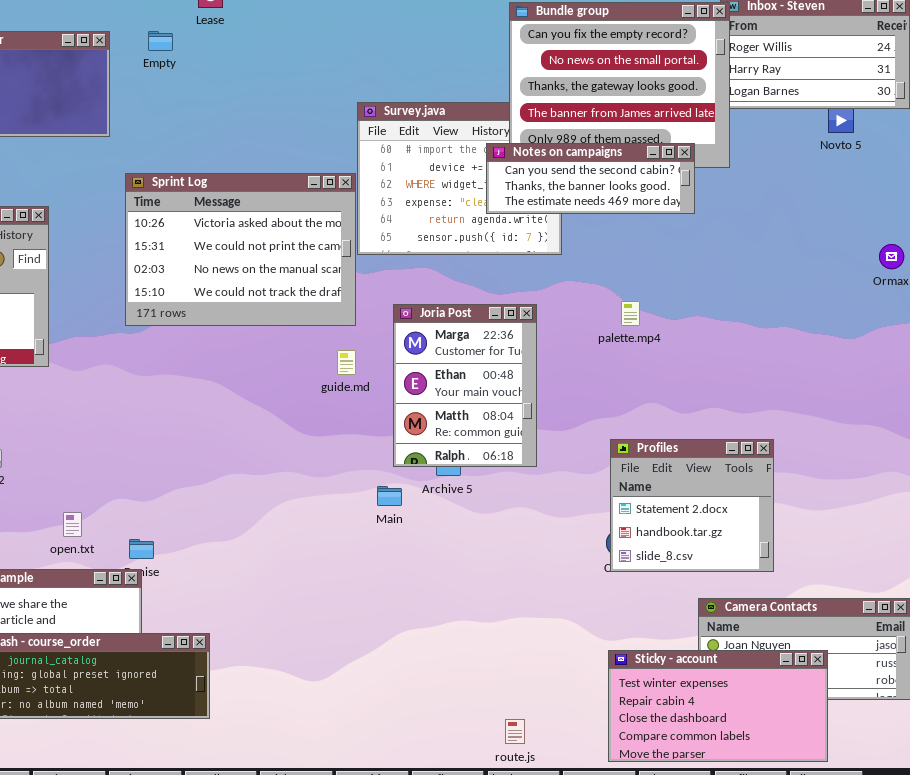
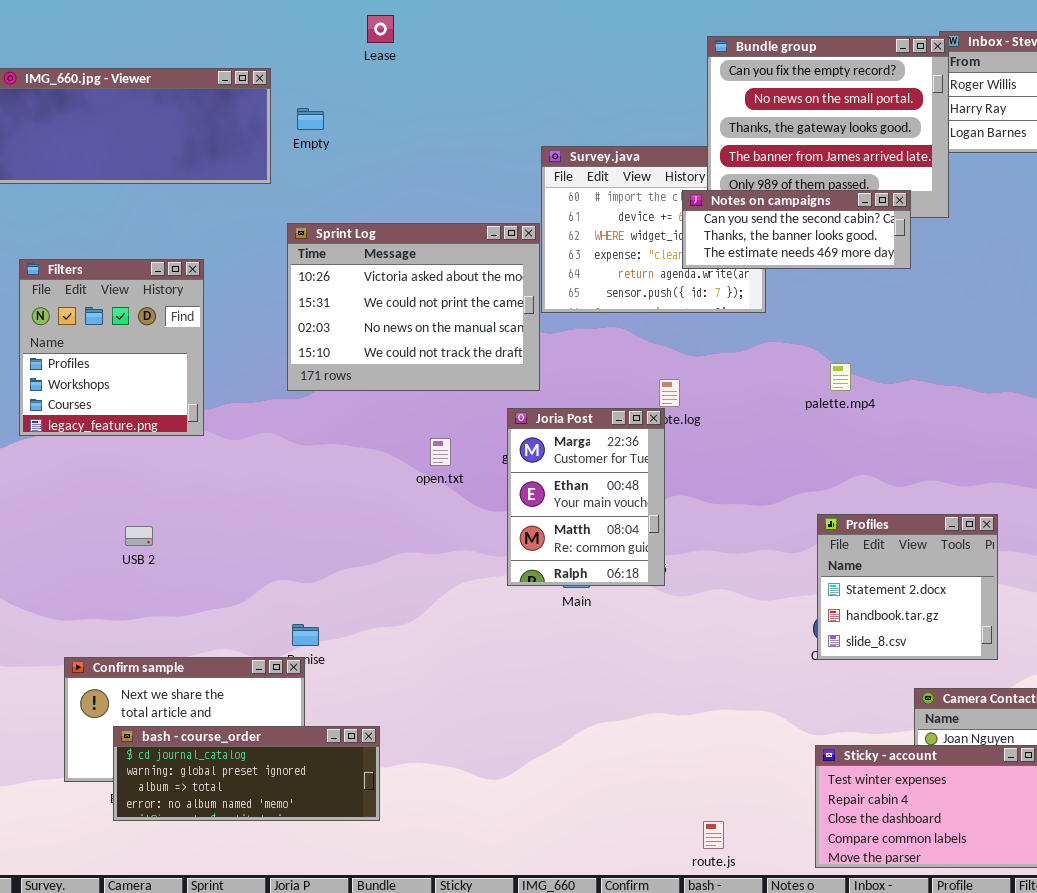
Empty: [148,31,173,51] -> [297,108,324,130], moved
Joria Post: [393,304,537,467] -> [507,408,665,586], moved
open.txt: [63,512,82,537] -> [430,438,451,466], moved

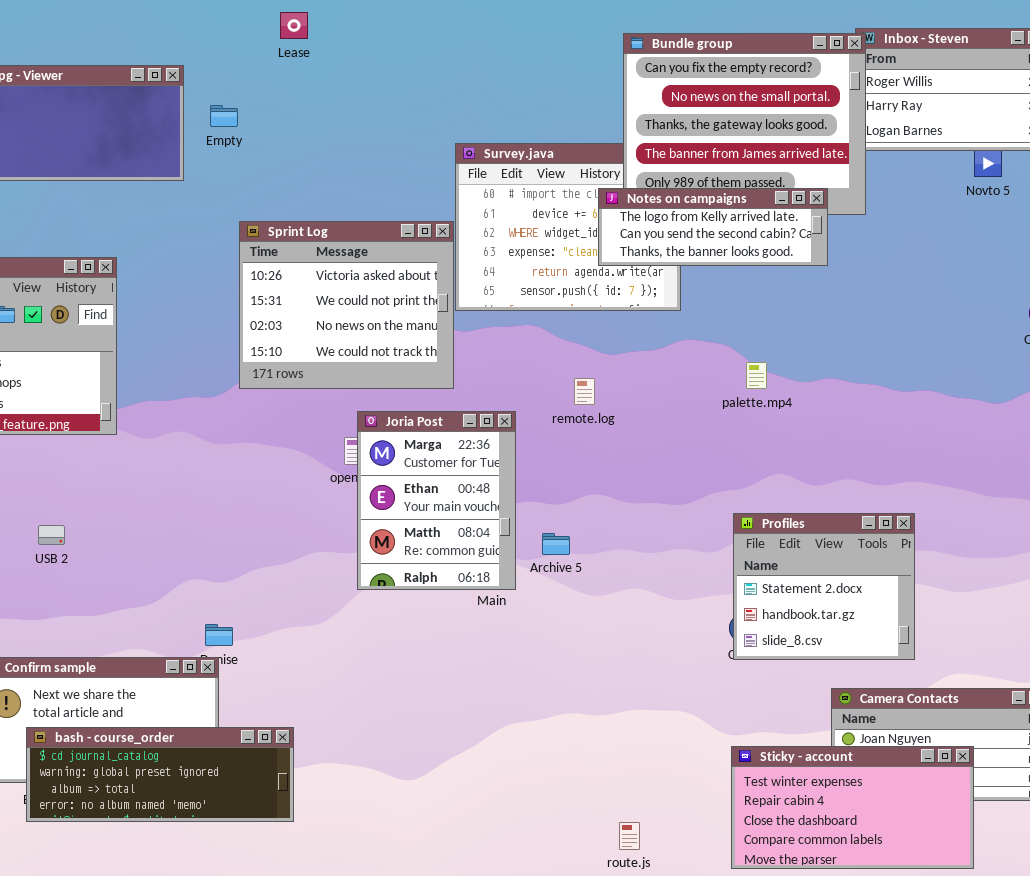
Notes on campaigns: [682,190,911,269] -> [598,188,828,266], scrolled up 1 row
Sprint Log: [287,223,540,391] -> [239,221,454,389], resized
Joria Post: [507,408,665,586] -> [357,411,516,590], moved

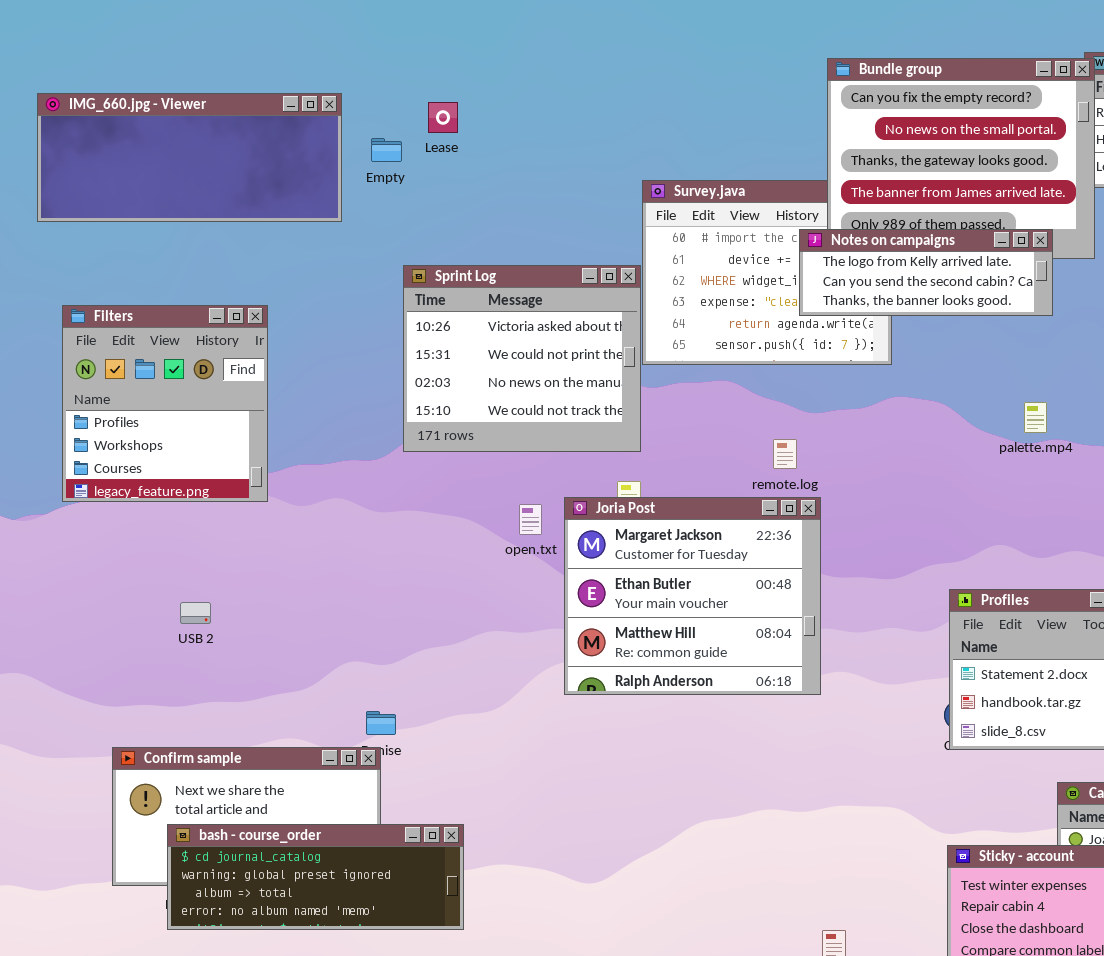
Lease: [280,12,308,39] -> [428,102,458,133], moved
palette.mp4: [746,362,767,389] -> [1024,402,1047,433], moved
Joria Post: [357,411,516,590] -> [564,497,821,695], moved, resized

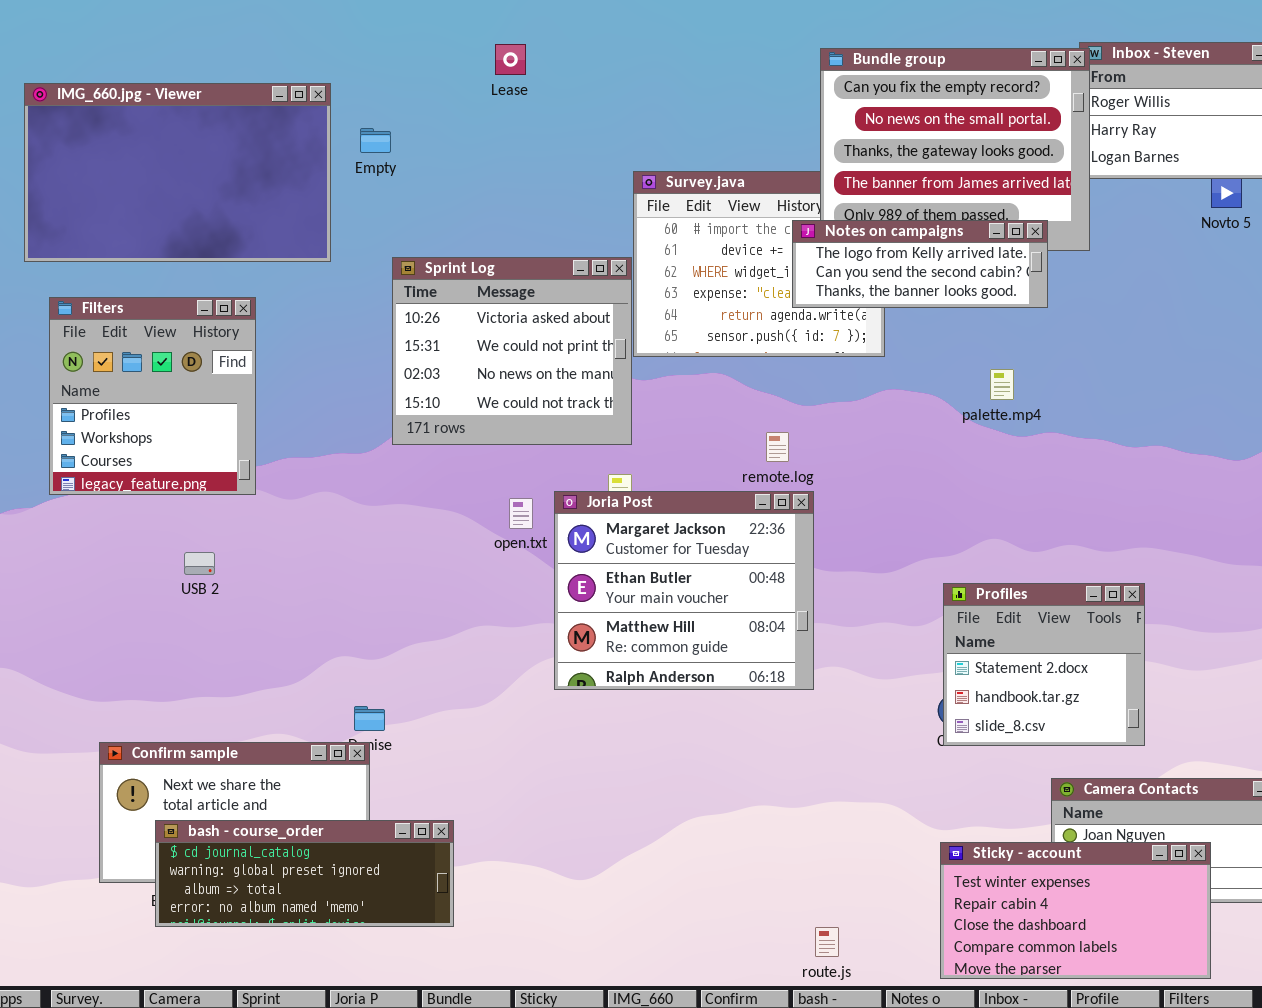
IMG_660.jpg - Viewer: [37,93,342,222] -> [24,83,331,262], resized
Lease: [428,102,458,133] -> [495,44,526,75], moved
palette.mp4: [1024,402,1047,433] -> [990,369,1014,400], moved
USB 2: [180,602,211,624] -> [184,552,215,575], moved

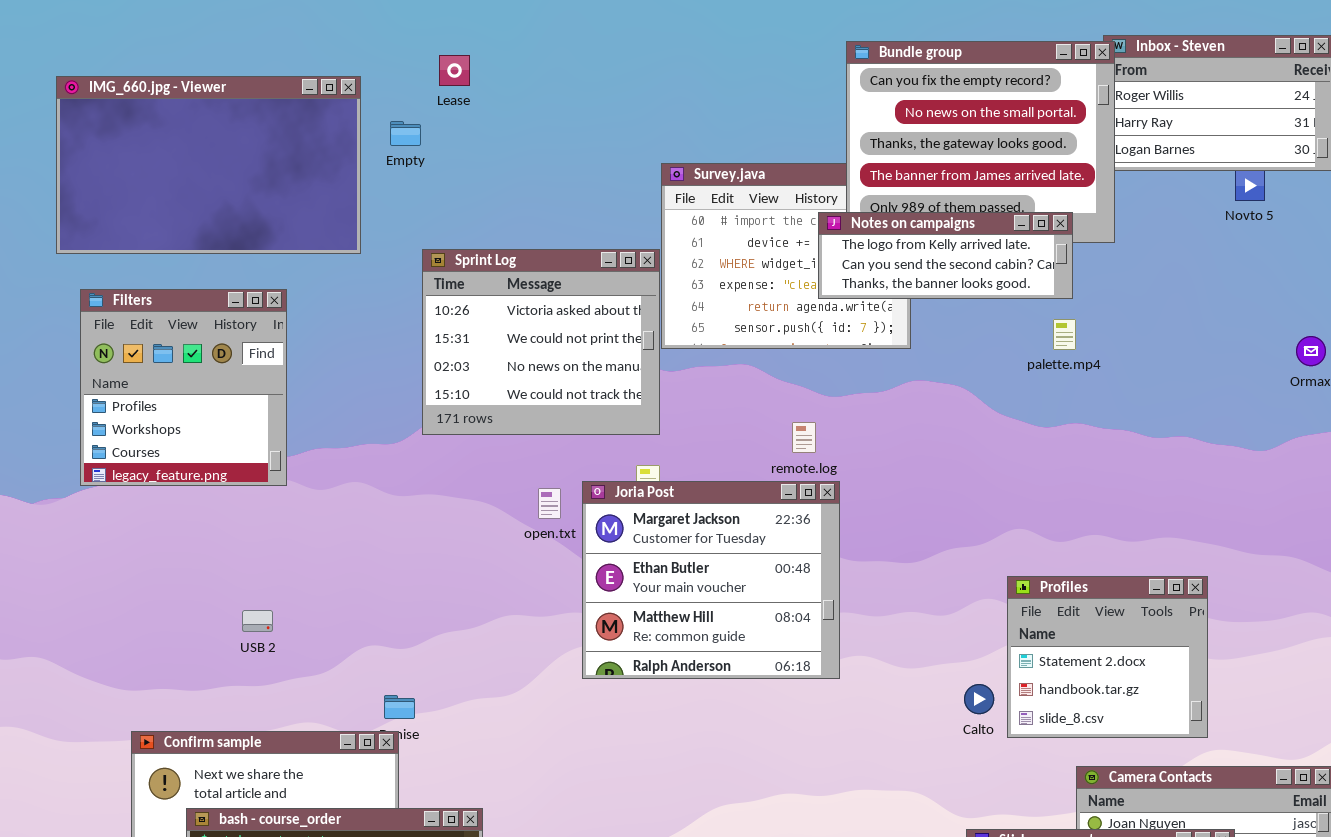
Lease: [495,44,526,75] -> [439,55,470,86], moved
palette.mp4: [990,369,1014,400] -> [1053,319,1076,350], moved
USB 2: [184,552,215,575] -> [242,610,273,632], moved
Profiles: [943,583,1145,746] -> [1007,576,1208,738], moved

